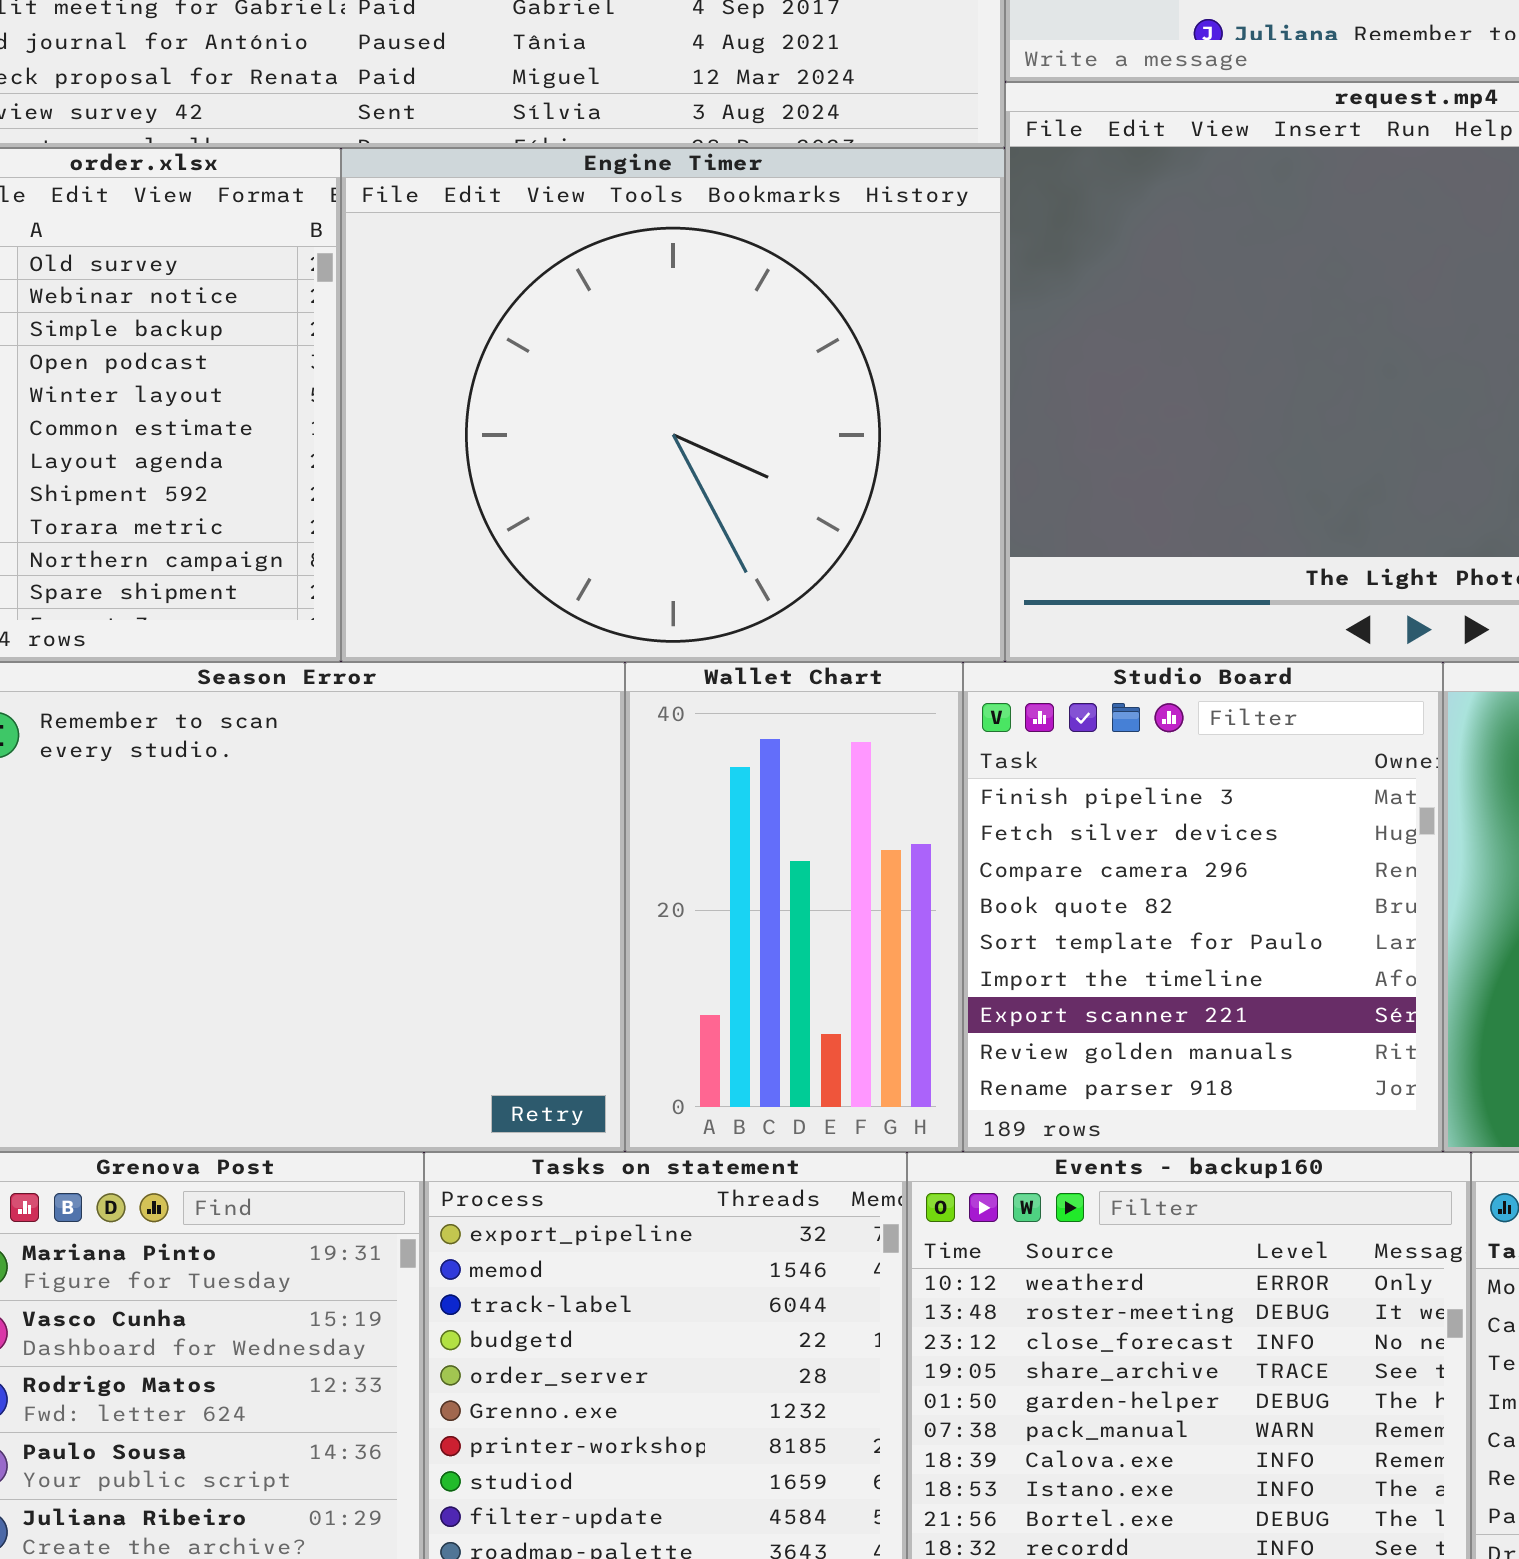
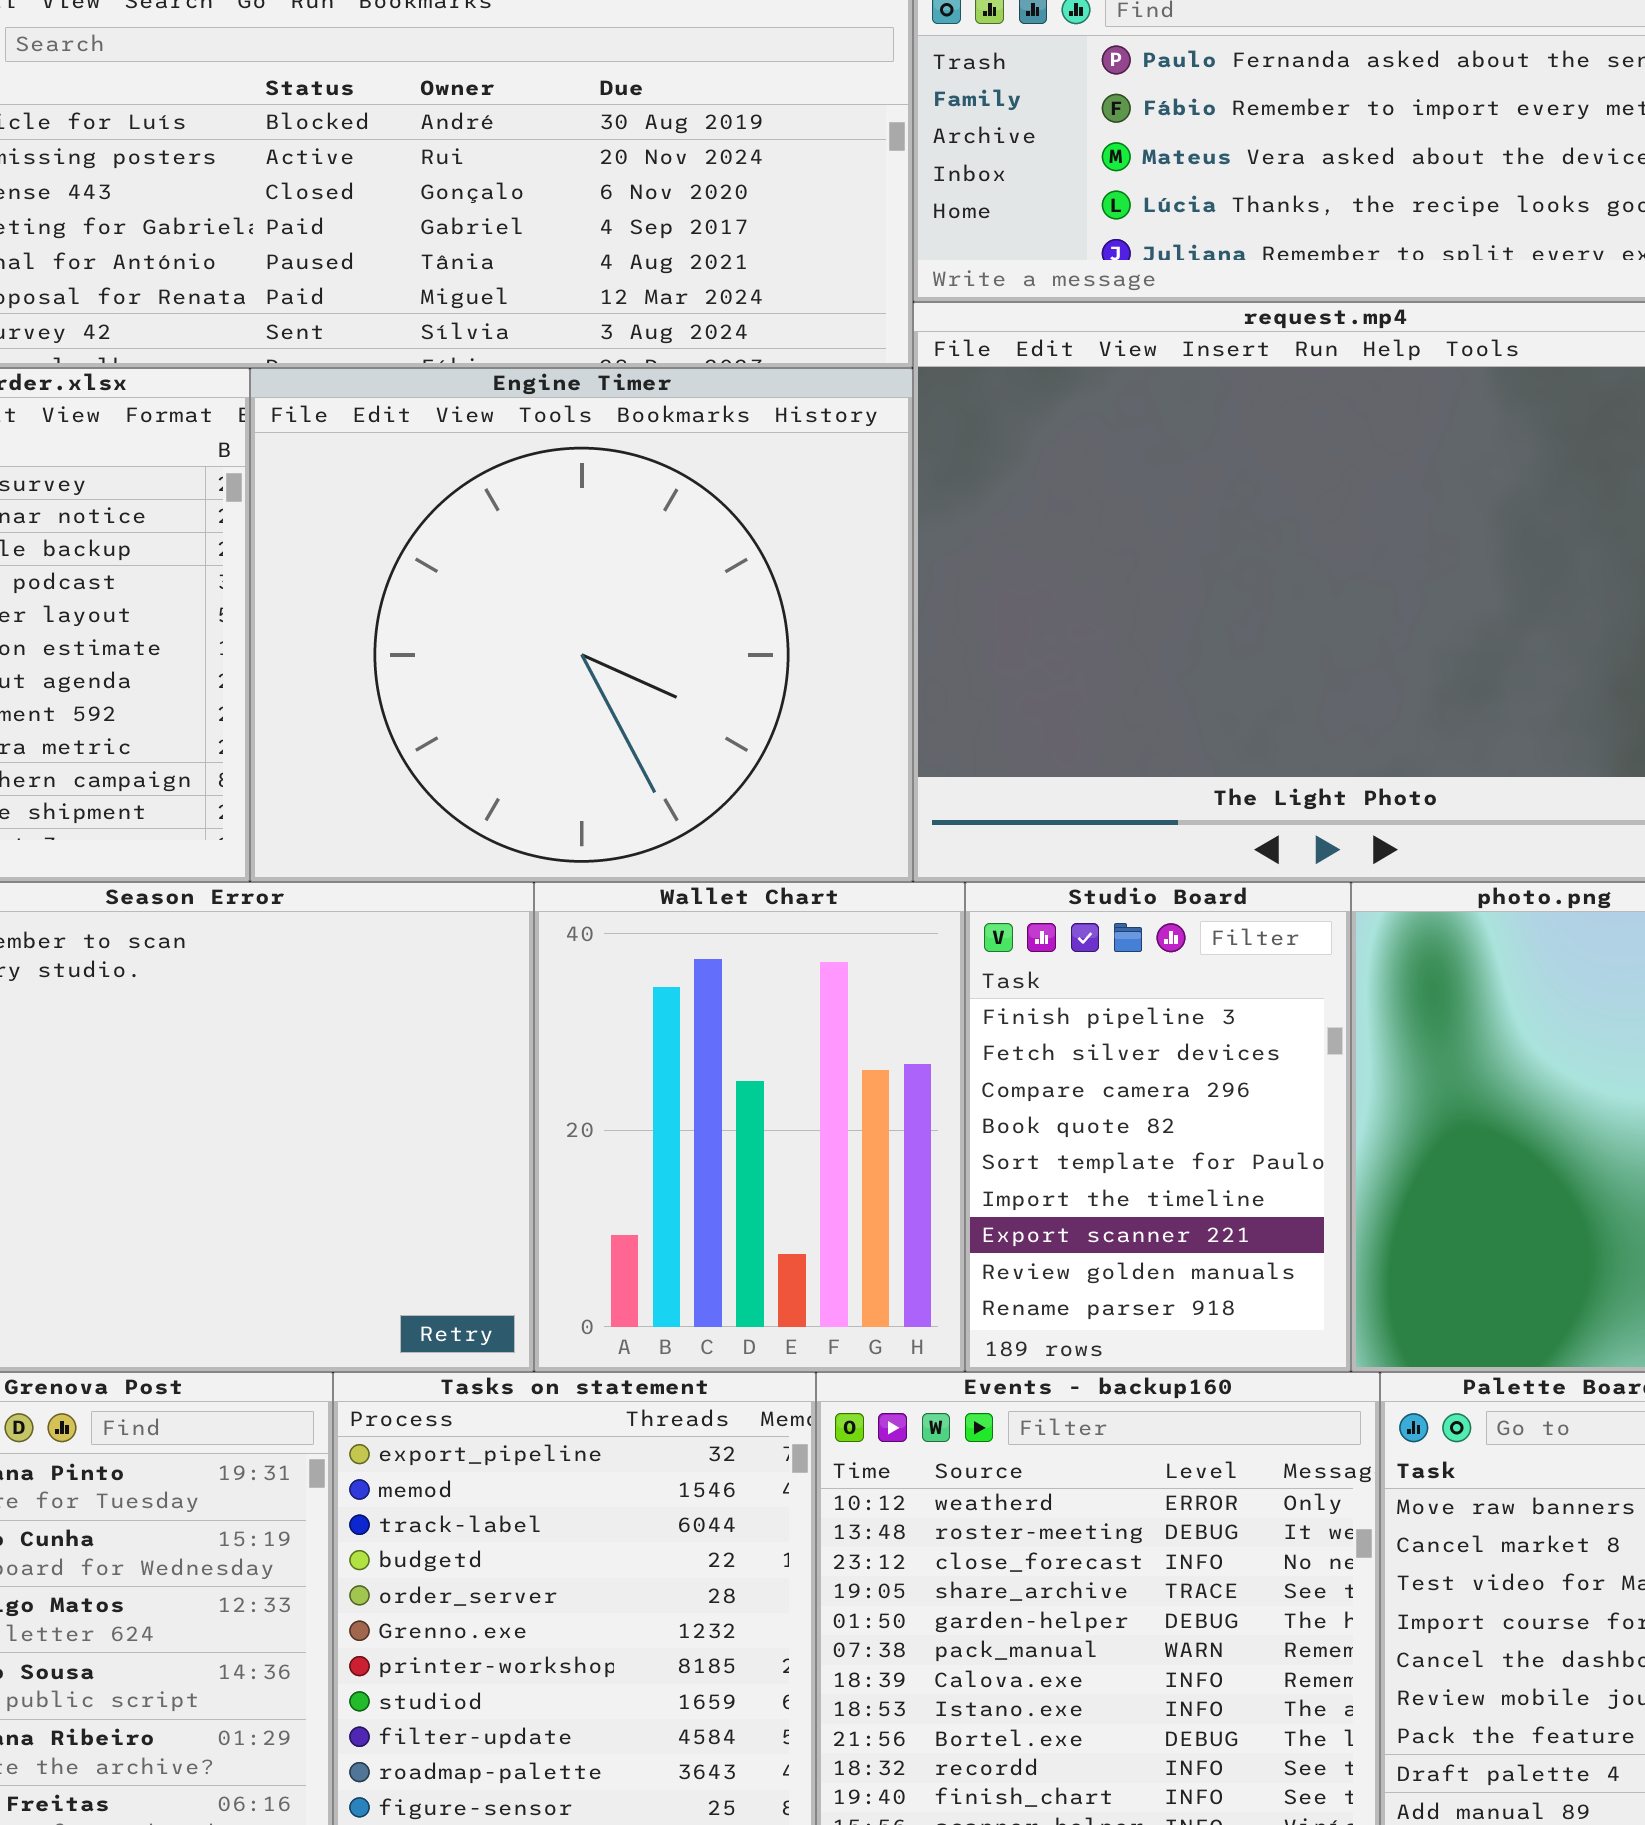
Wallet Chart: [625,662,963,1152] -> [534,882,965,1372], resized
Studio Board: [963,662,1443,1152] -> [965,882,1351,1372], resized

